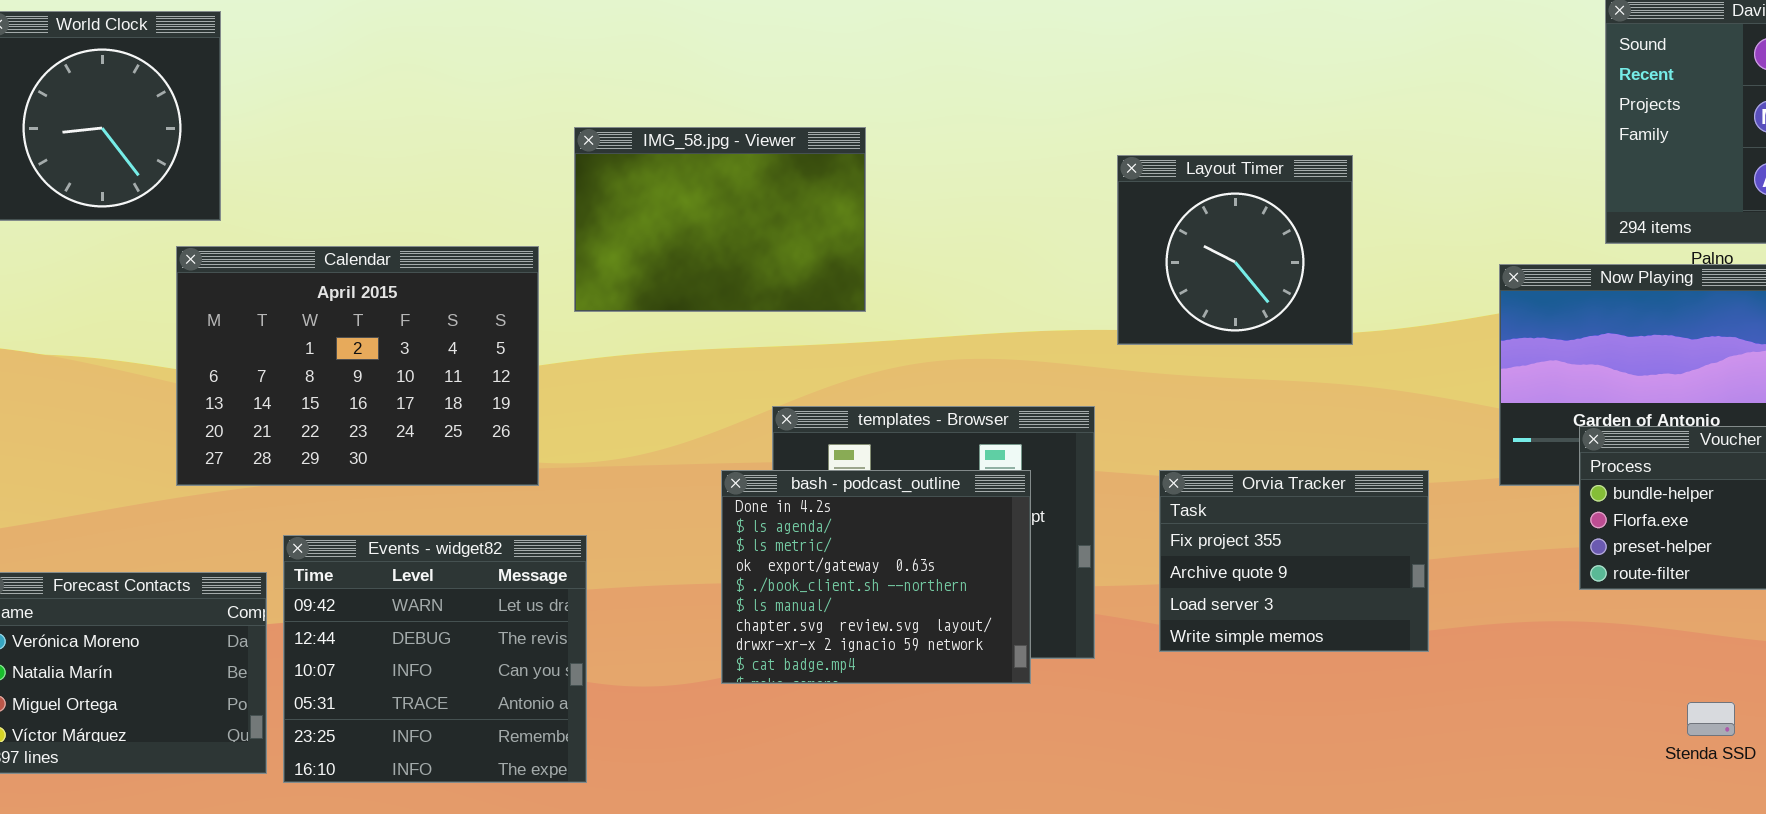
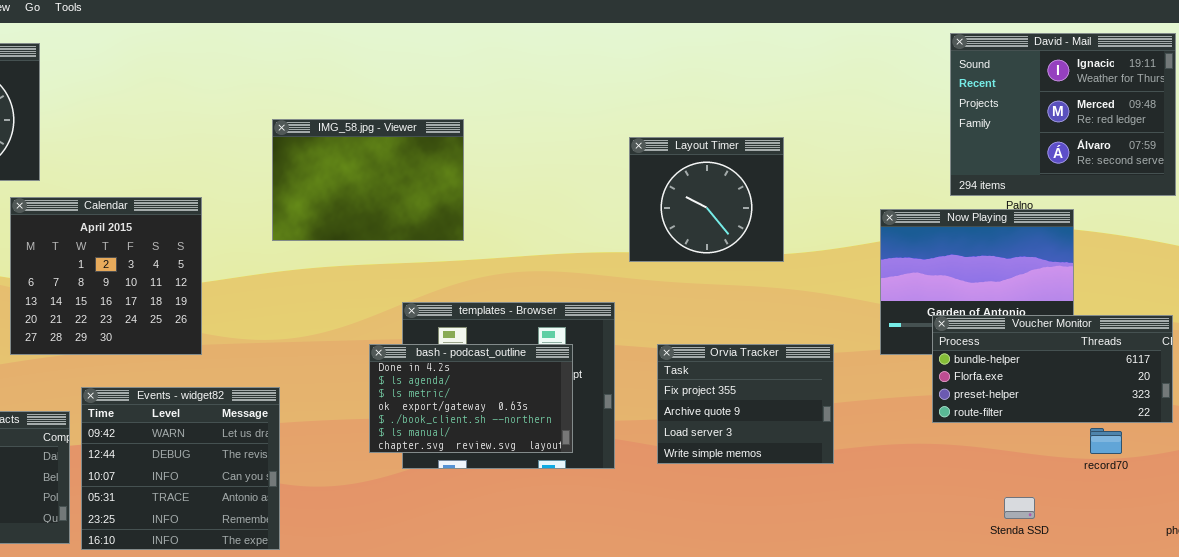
Calendar: [176,246,539,486] -> [10,197,202,355], resized
bash - podcast_outline: [721,470,1031,684] -> [369,344,573,453], resized

